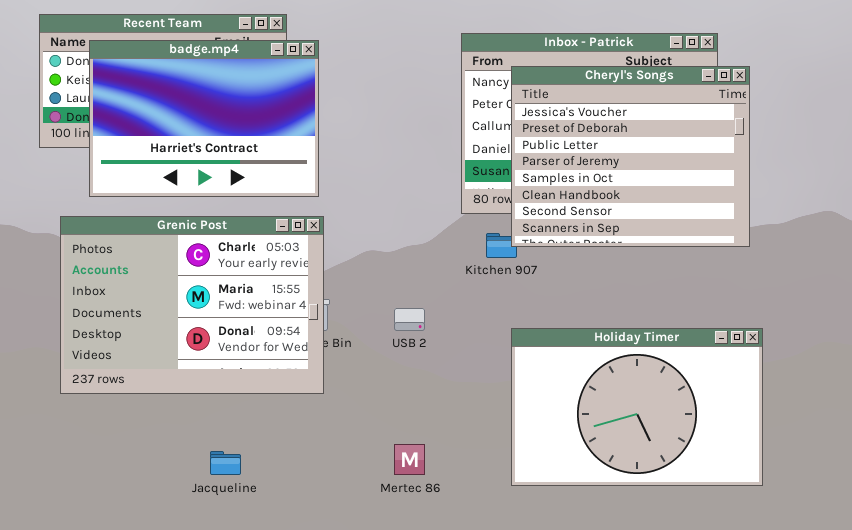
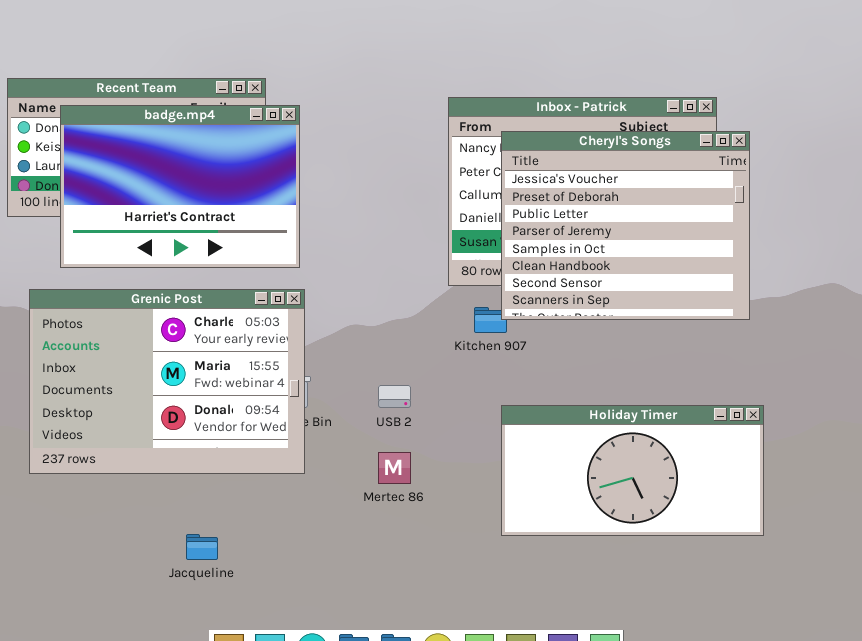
Holiday Timer: [511,328,763,486] -> [501,405,764,536], resized
Mertec 86: [394,444,425,475] -> [378,452,411,484], moved

